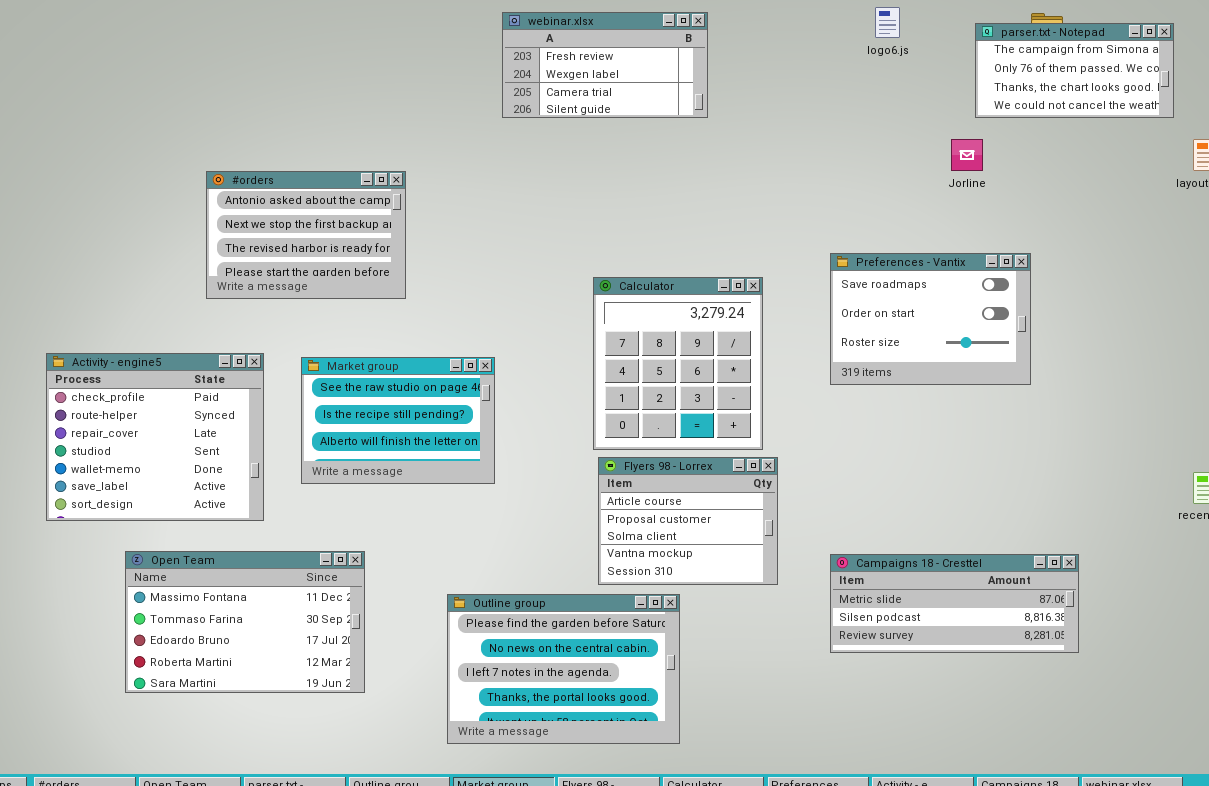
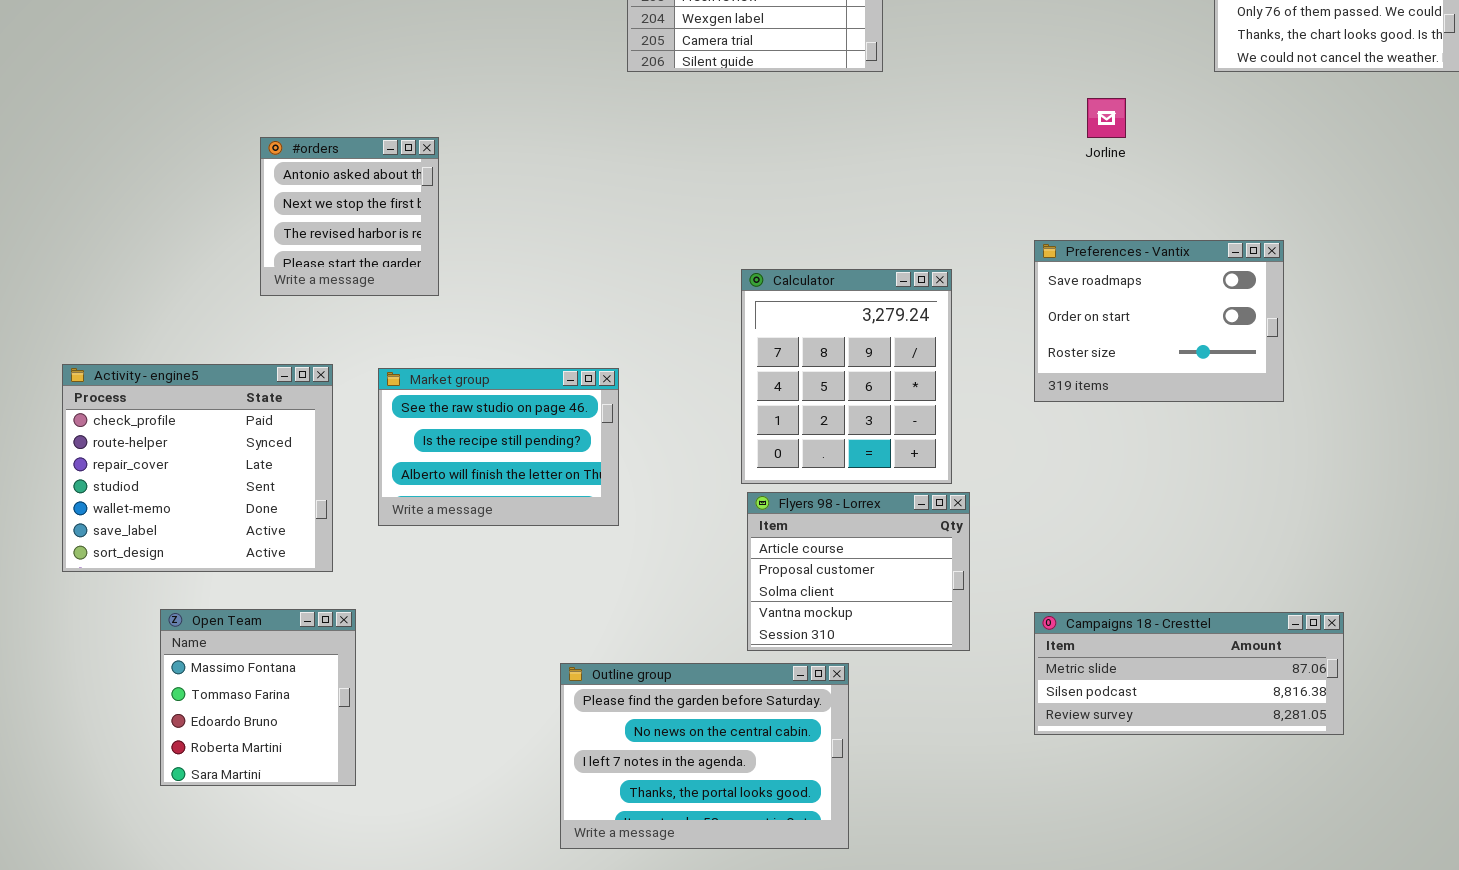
Jorline: [951,139,983,171] -> [1087,98,1126,138], moved
#orders: [206,171,406,299] -> [260,137,439,296], resized
Open Team: [125,551,365,693] -> [160,609,356,786], resized

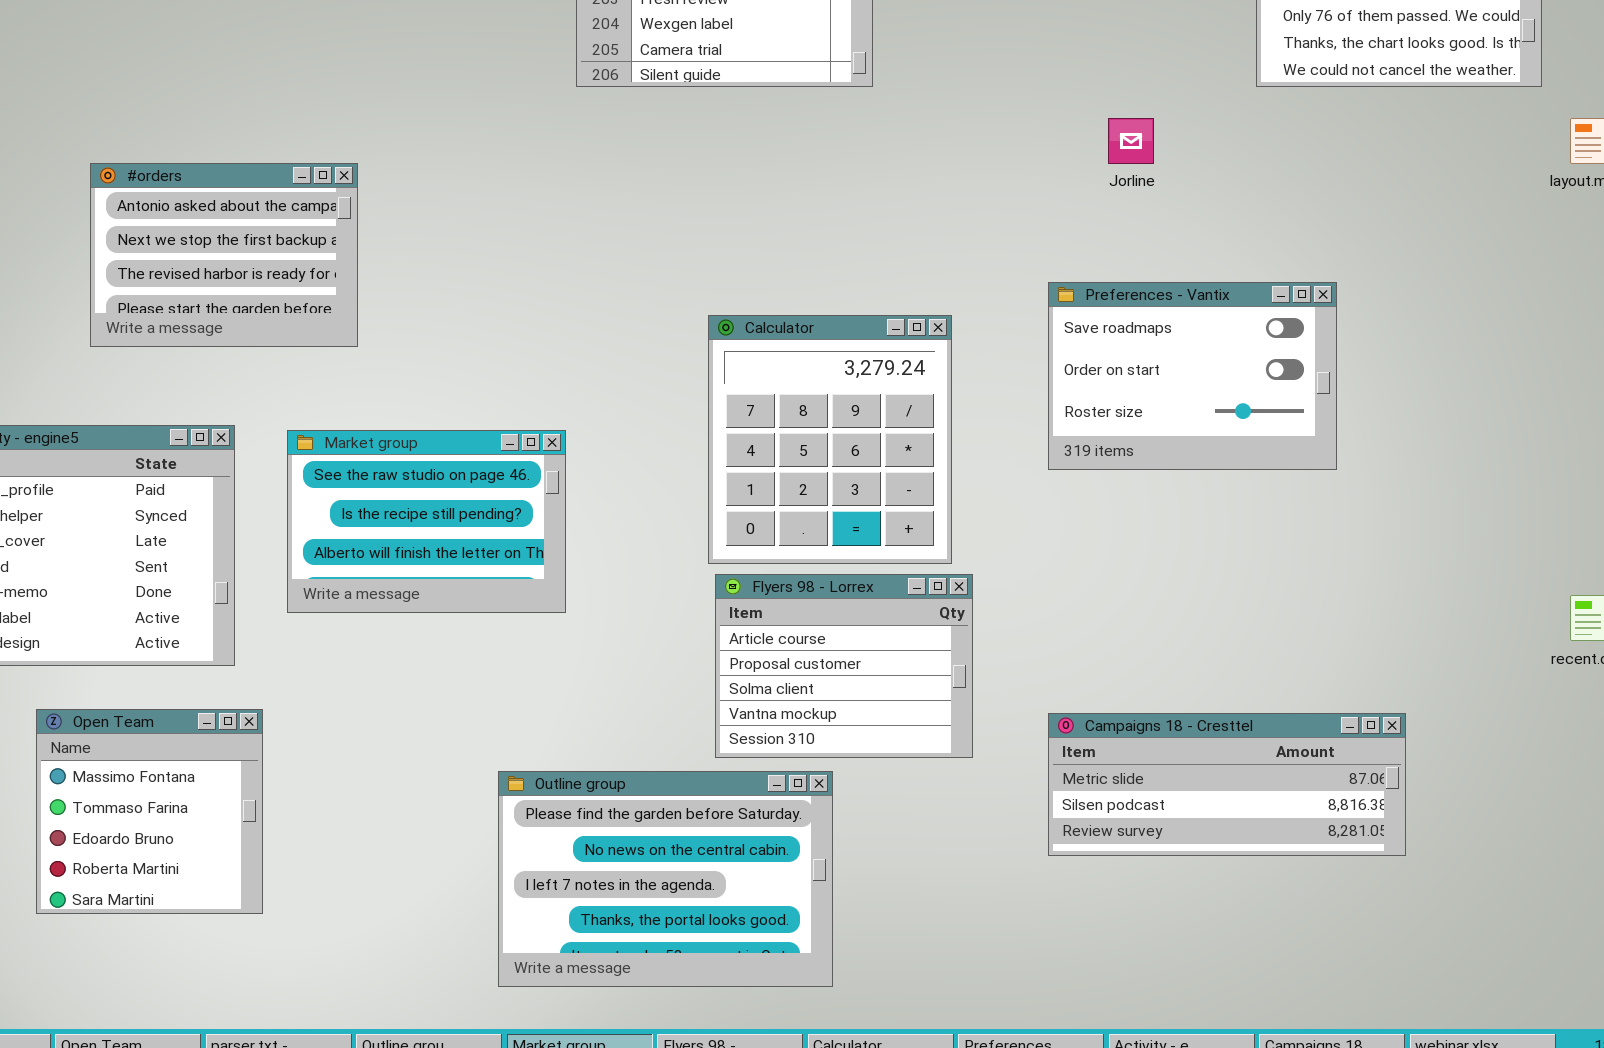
#orders: [260,137,439,296] -> [90,163,358,347], resized

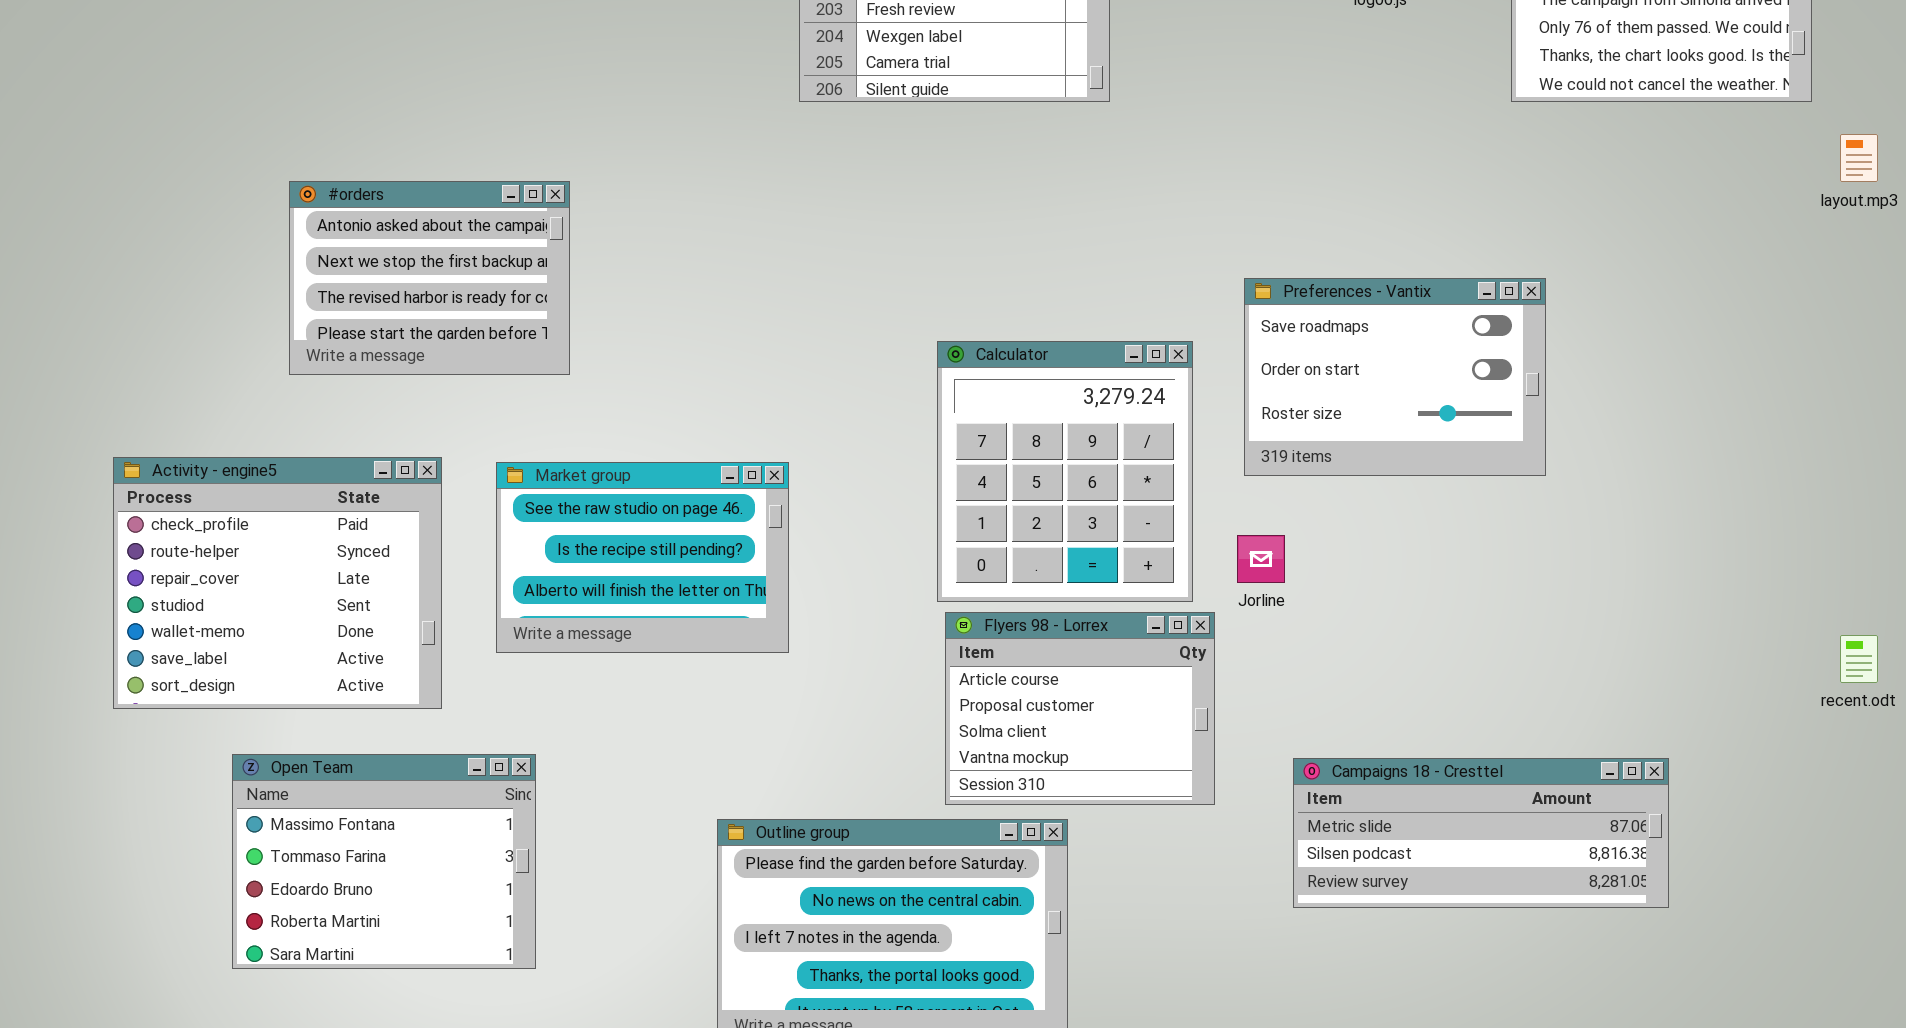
Jorline: [1108,118,1154,164] -> [1237,535,1285,583], moved
Preferences - Vantix: [1048,282,1337,470] -> [1244,278,1546,476], moved
Open Team: [36,709,263,914] -> [232,754,536,969], resized

